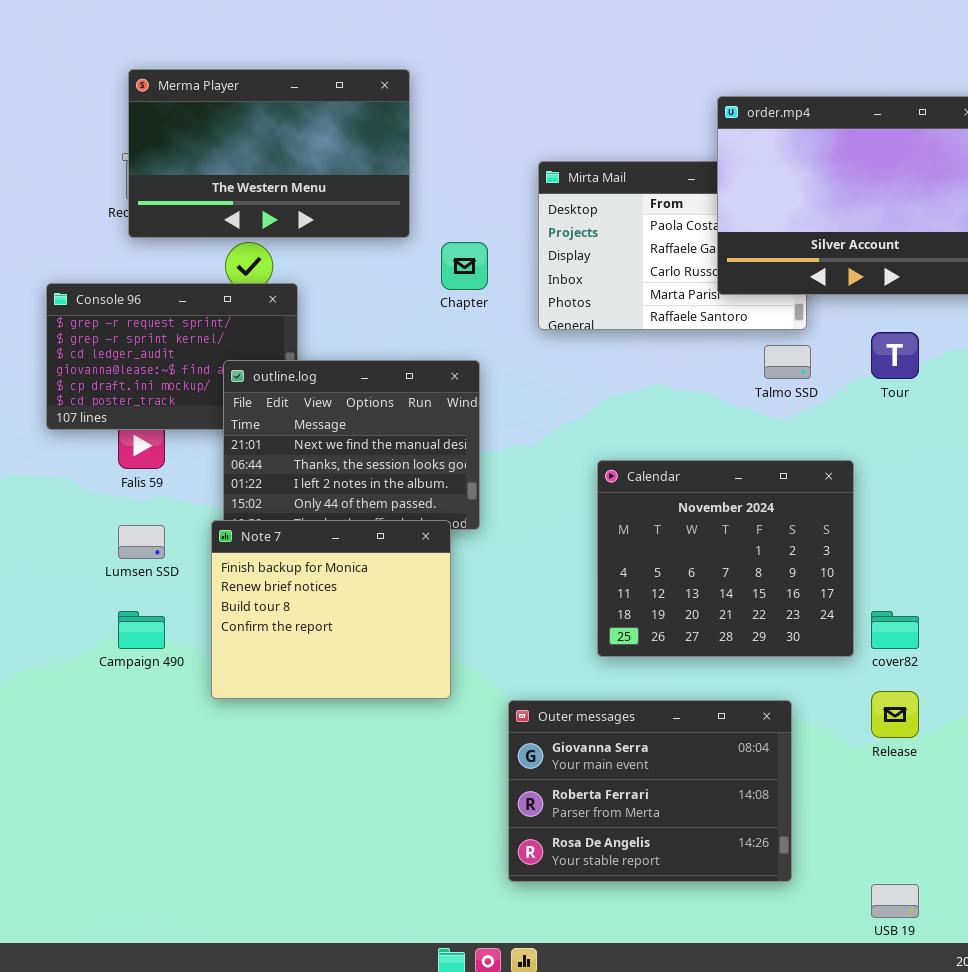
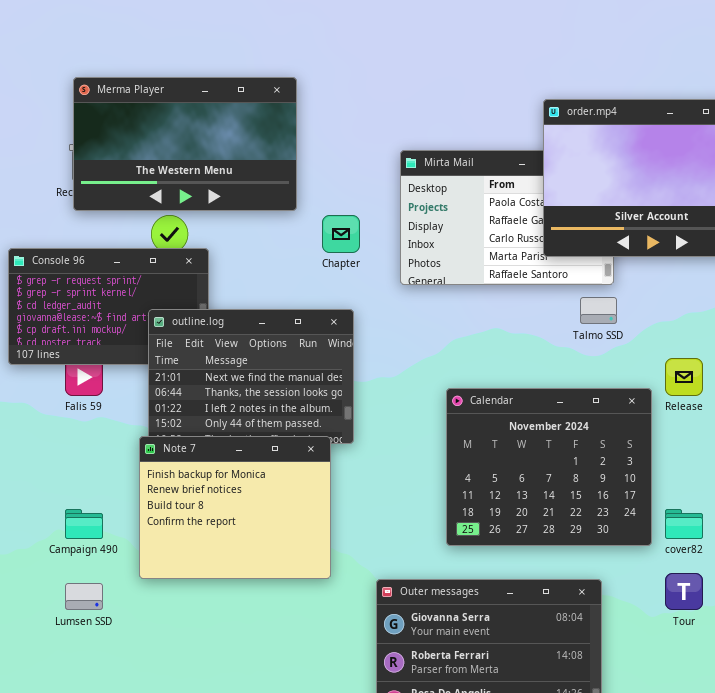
Tour: [871,332,919,379] -> [665,573,703,610], moved
Lumsen SSD: [118,525,165,559] -> [65,583,103,610], moved
Release: [871,691,919,738] -> [665,358,703,396], moved

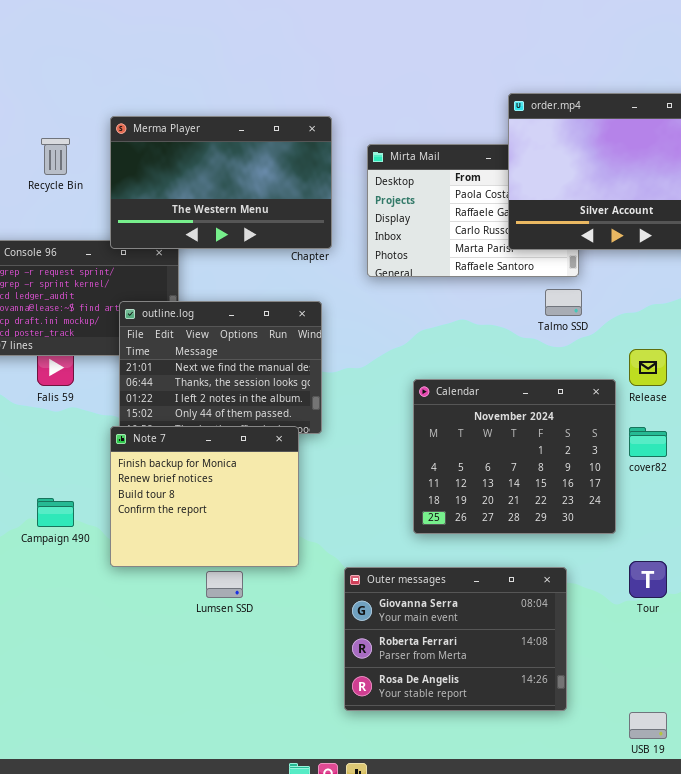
Merma Player: [73,77,297,211] -> [110,116,332,249], moved
cover82: [665,509,703,539] -> [629,427,667,457], moved
Lumsen SSD: [65,583,103,610] -> [206,571,243,598], moved

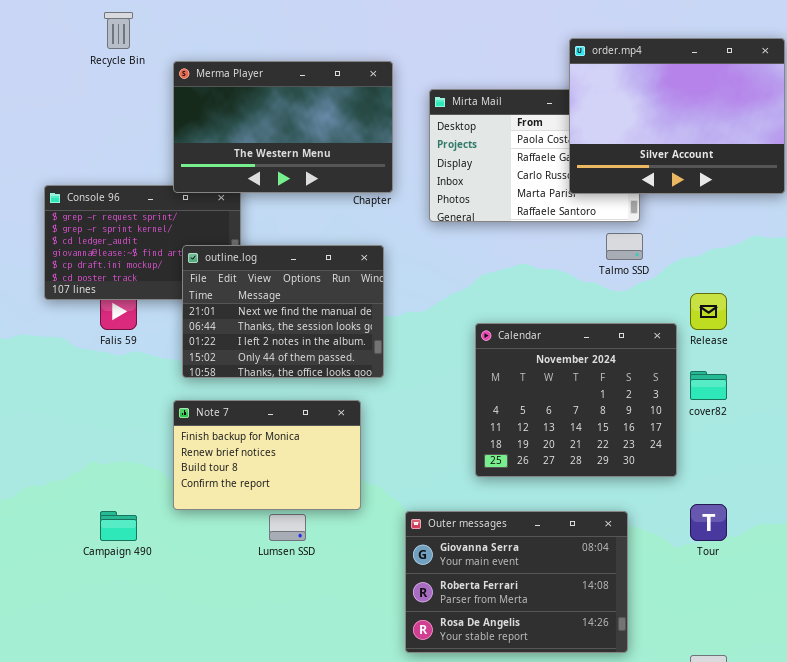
Recycle Bin: [41,138,70,175] -> [104,12,133,49], moved
Note 7: [110,426,299,567] -> [173,400,361,510], resized
Campaign 490: [37,498,74,527] -> [100,511,137,541], moved

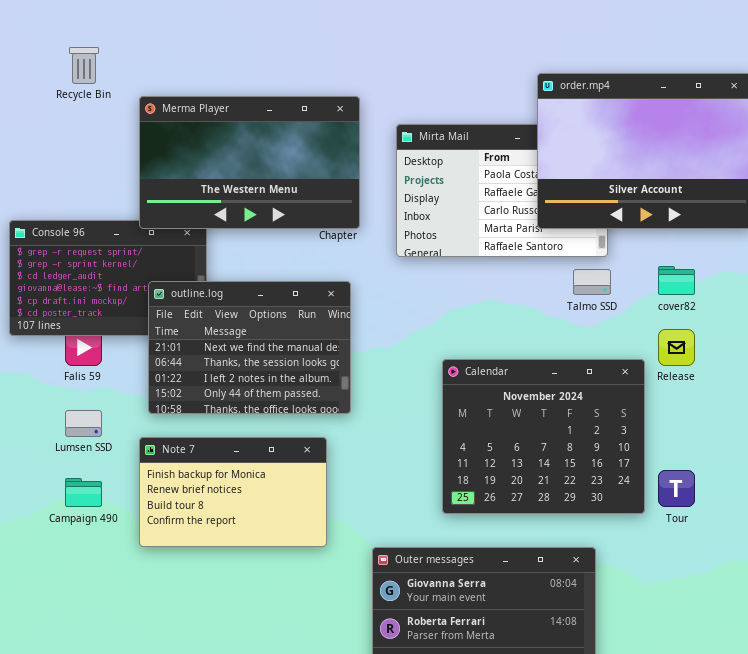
cover82: [690,371,727,400] -> [658,266,695,295], moved
Tour: [690,504,727,541] -> [658,470,695,507], moved
Campaign 490: [100,511,137,541] -> [65,478,102,507], moved
Lumsen SSD: [269,514,306,541] -> [65,410,102,437], moved

